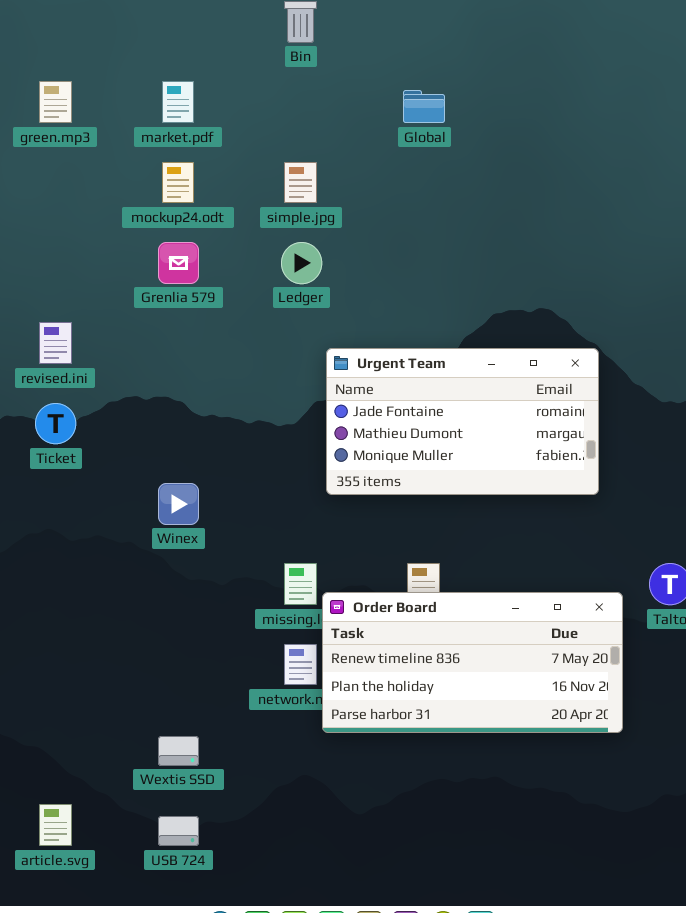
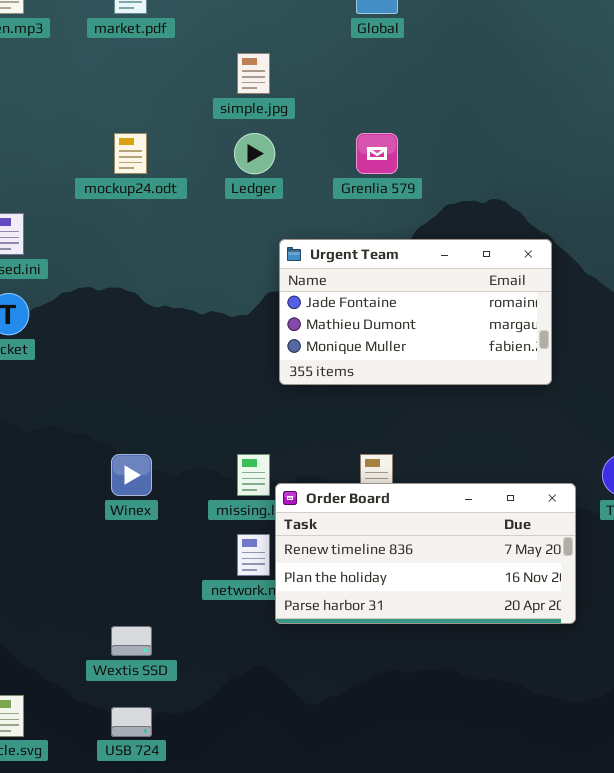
mockup24.odt: [162,162,194,203] -> [114,133,147,174], moved
Grenlia 579: [158,242,199,284] -> [356,133,398,174], moved
Winex: [158,483,199,525] -> [111,454,152,496], moved

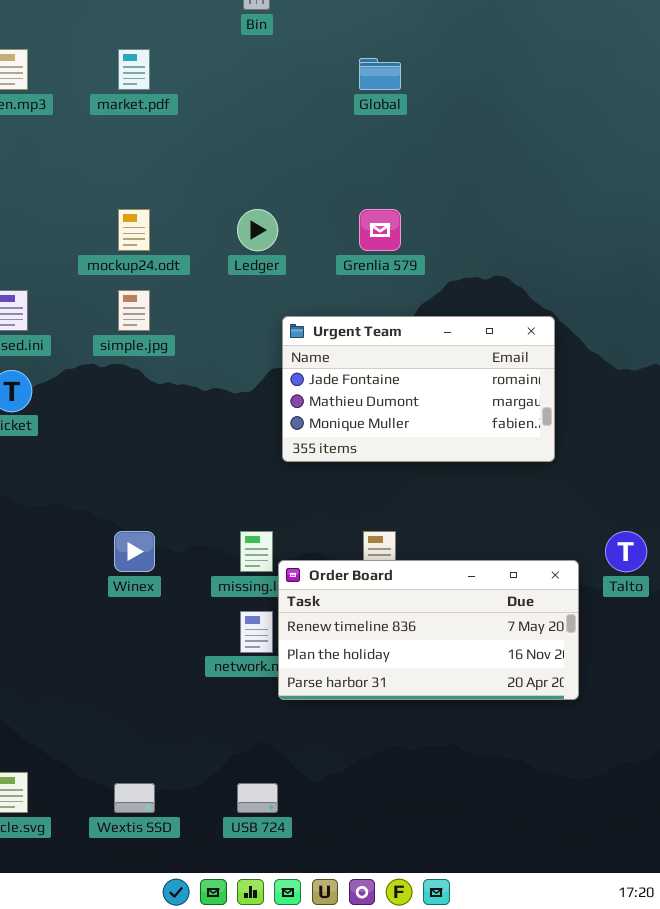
simple.jpg: [237,53,270,94] -> [118,290,150,331], moved
Wextis SSD: [111,626,152,656] -> [114,783,155,813], moved
USB 724: [111,707,152,737] -> [237,783,278,813], moved

